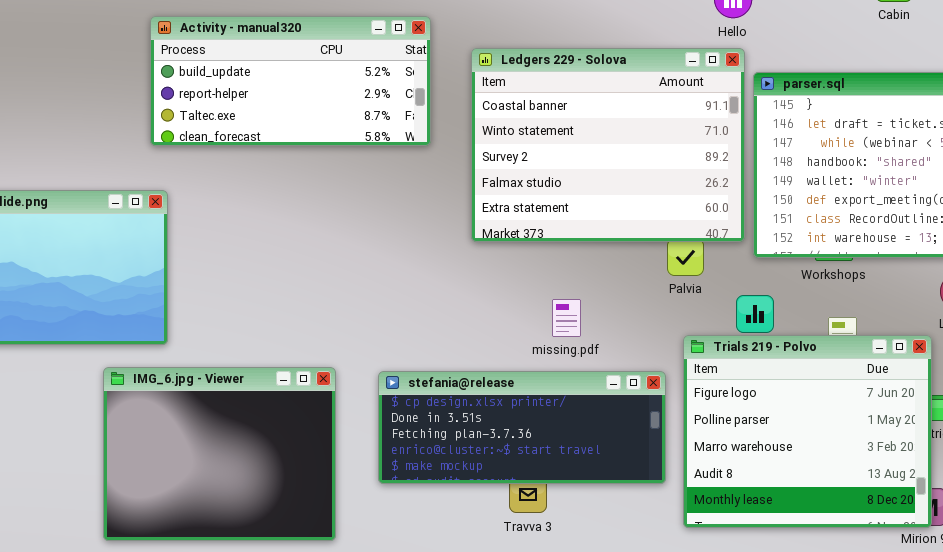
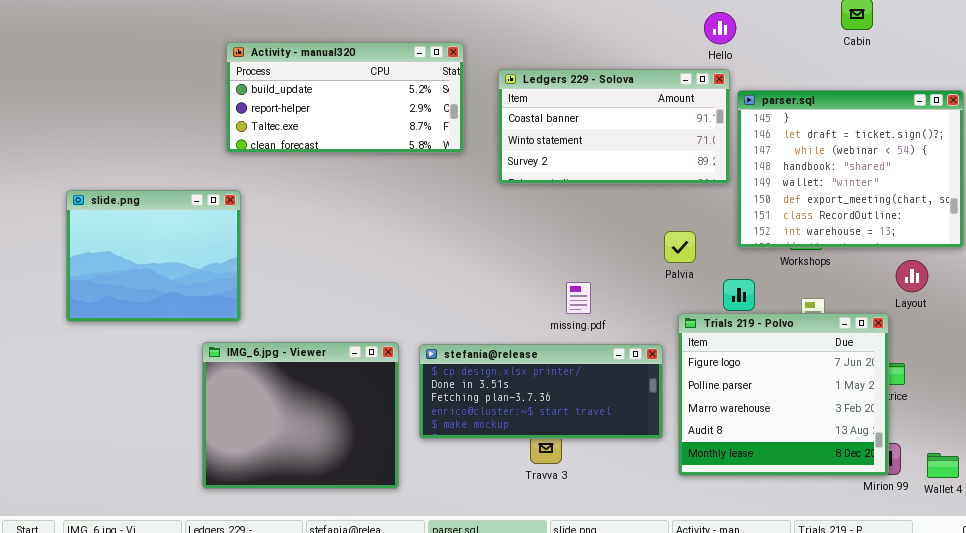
Ledgers 229 - Solova: [471,48,745,242] -> [498,69,730,184], resized
IMG_6.jpg - Viewer: [103,367,336,541] -> [202,342,399,489], moved

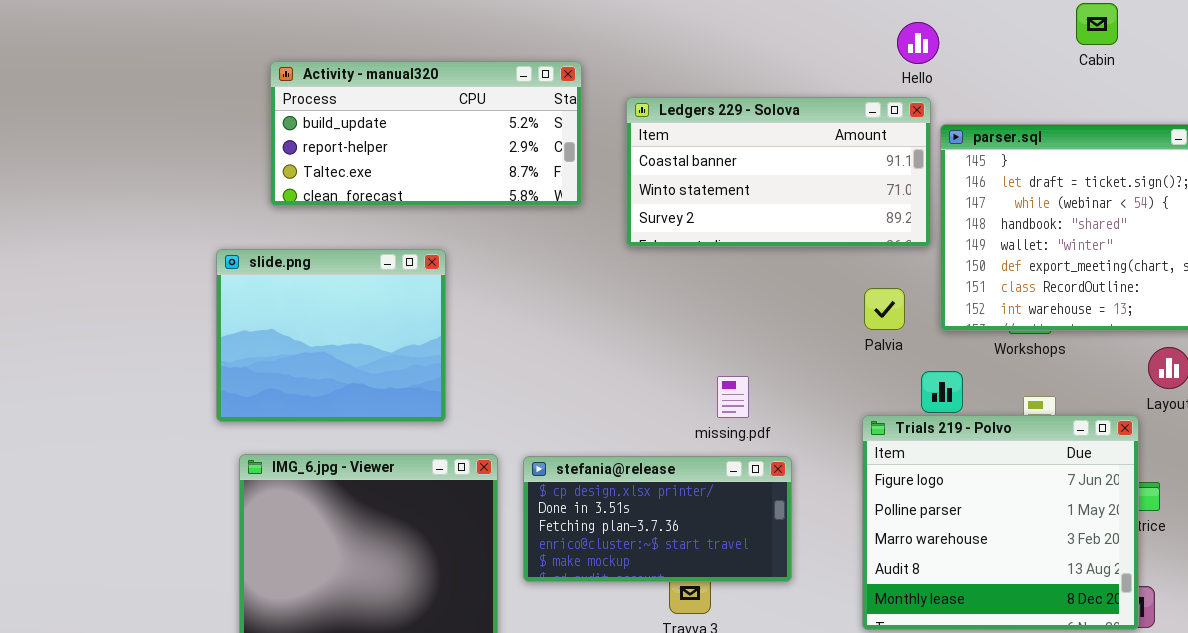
slide.png: [66,190,241,322] -> [216,249,446,422], moved
Palvia: [664,231,696,263] -> [864,288,905,330], moved
stefania@release: [419,344,663,439] -> [523,456,792,582], resized

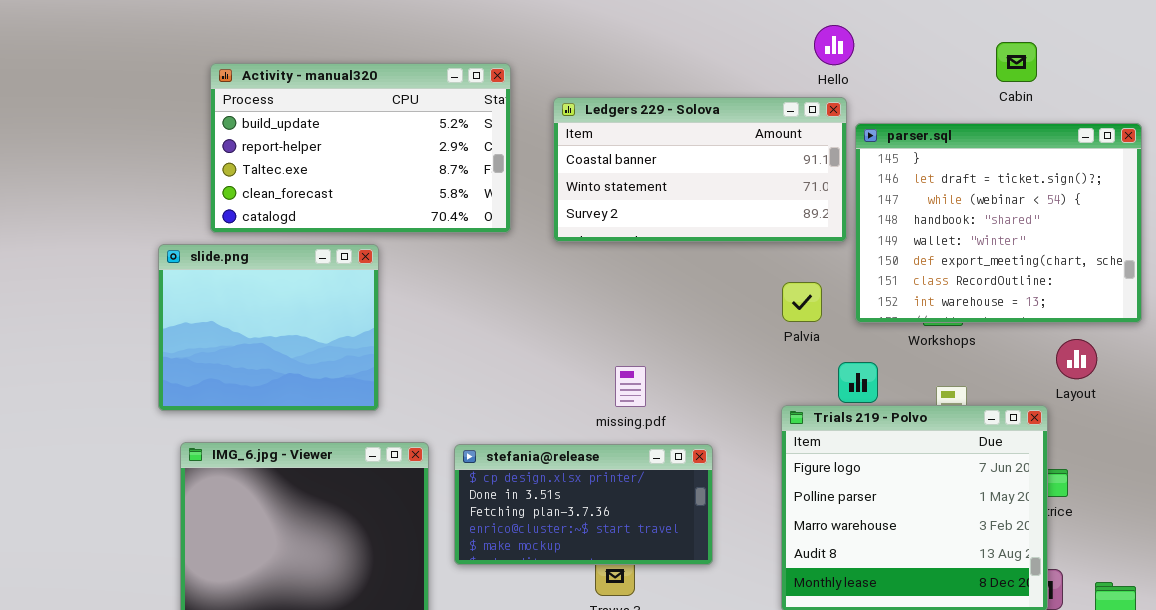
Cabin: [1076,3,1118,45] -> [996,42,1037,82], moved
Activity - manual320: [270,61,582,206] -> [210,63,511,233], resized
missing.pdf: [717,376,749,418] -> [615,366,646,407], moved

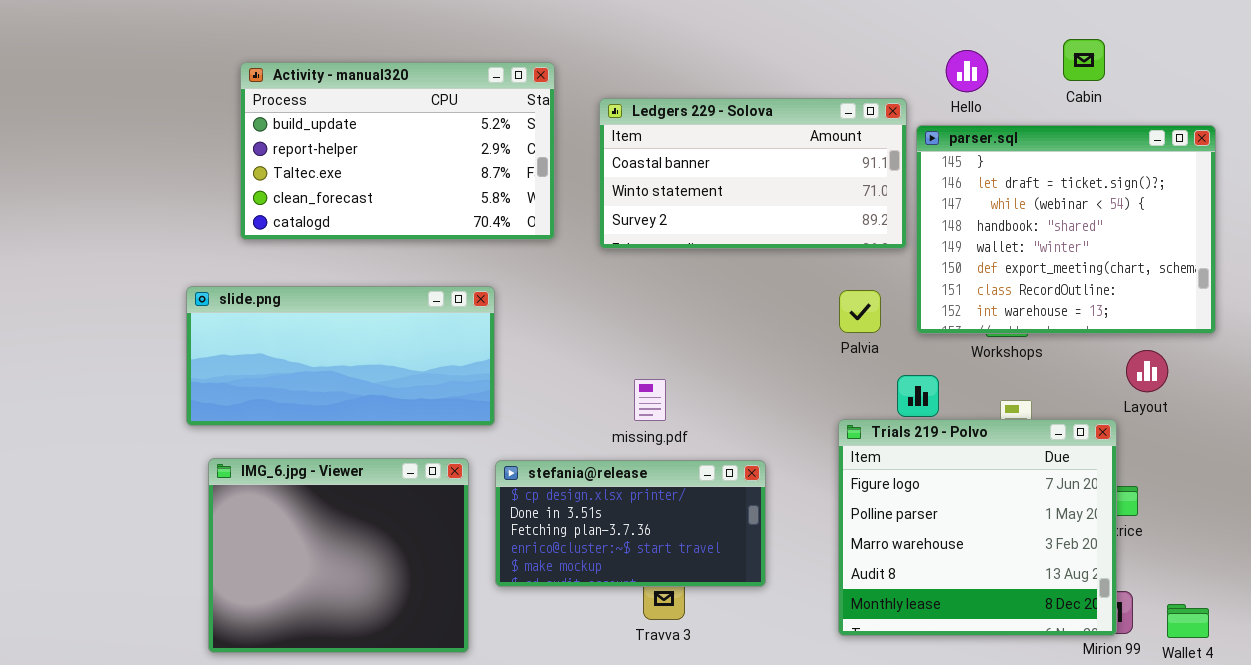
Hello: [814,25,854,65] -> [946,50,988,92], moved
slide.png: [158,244,379,411] -> [186,286,495,426], resized
missing.pdf: [615,366,646,407] -> [634,379,666,421], moved

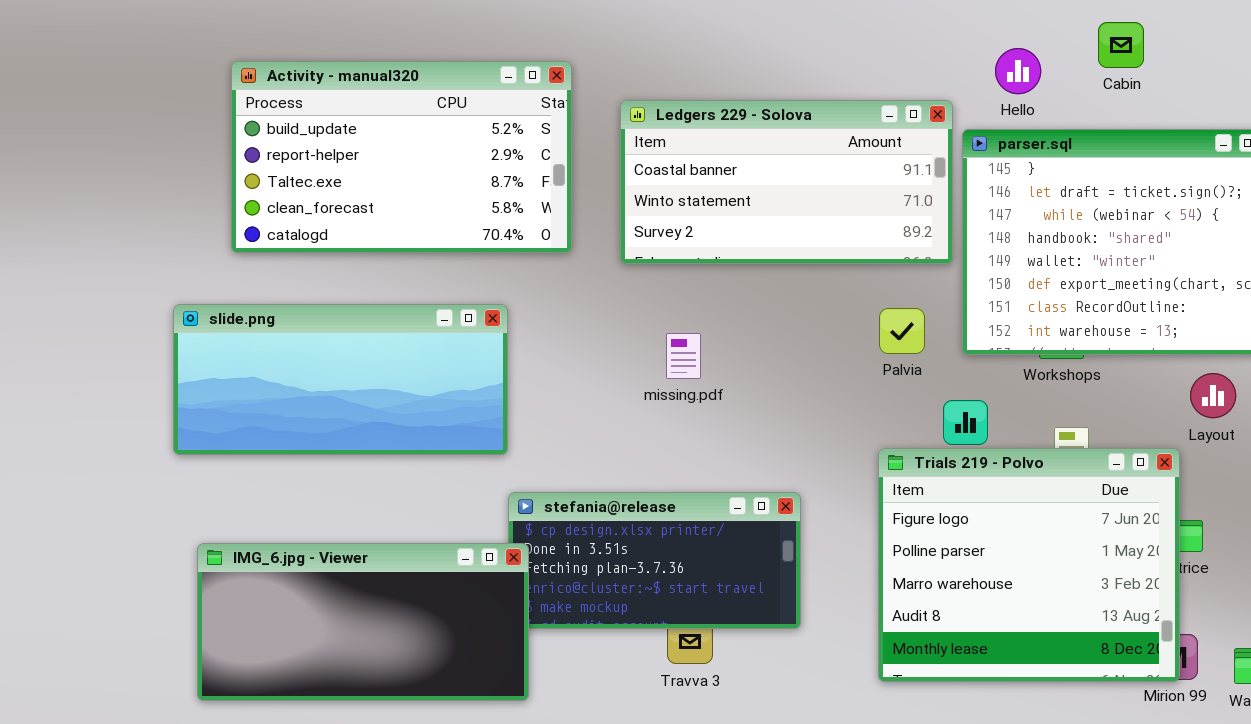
Cabin: [1063,39,1105,81] -> [1098,22,1144,68], moved
missing.pdf: [634,379,666,421] -> [666,333,701,379], moved
IMG_6.jpg - Viewer: [208,458,469,653] -> [197,543,529,701], resized

